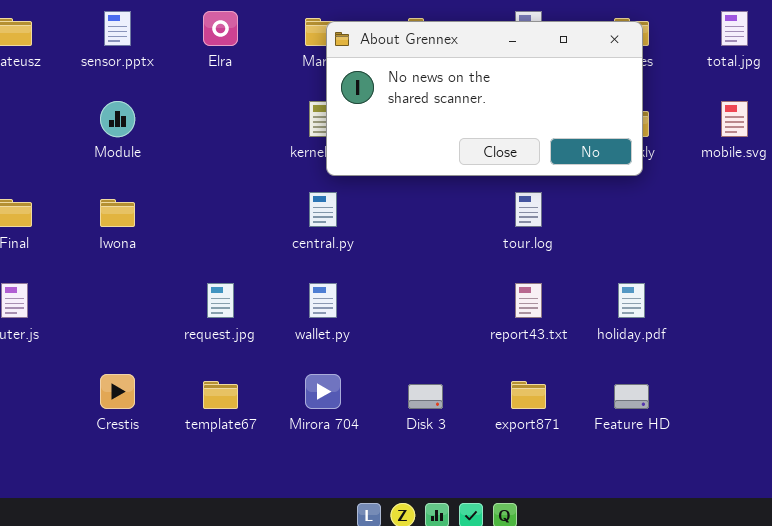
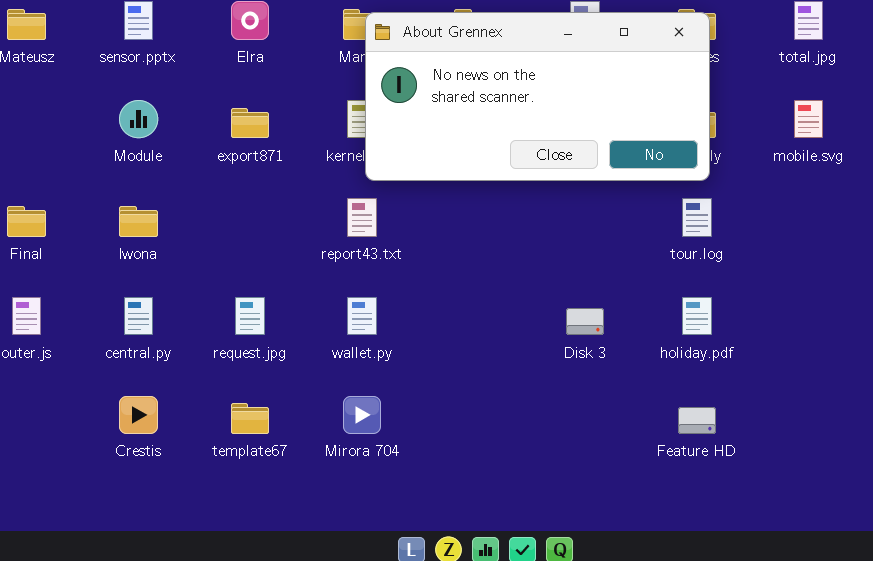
central.py: [309,192,337,227] -> [124,297,153,335], moved
tour.log: [515,192,542,227] -> [682,198,712,237], moved
report43.txt: [515,283,542,318] -> [347,198,377,237], moved
export871: [511,381,546,409] -> [231,108,269,138], moved
Disk 3: [408,384,443,409] -> [566,308,604,335], moved

